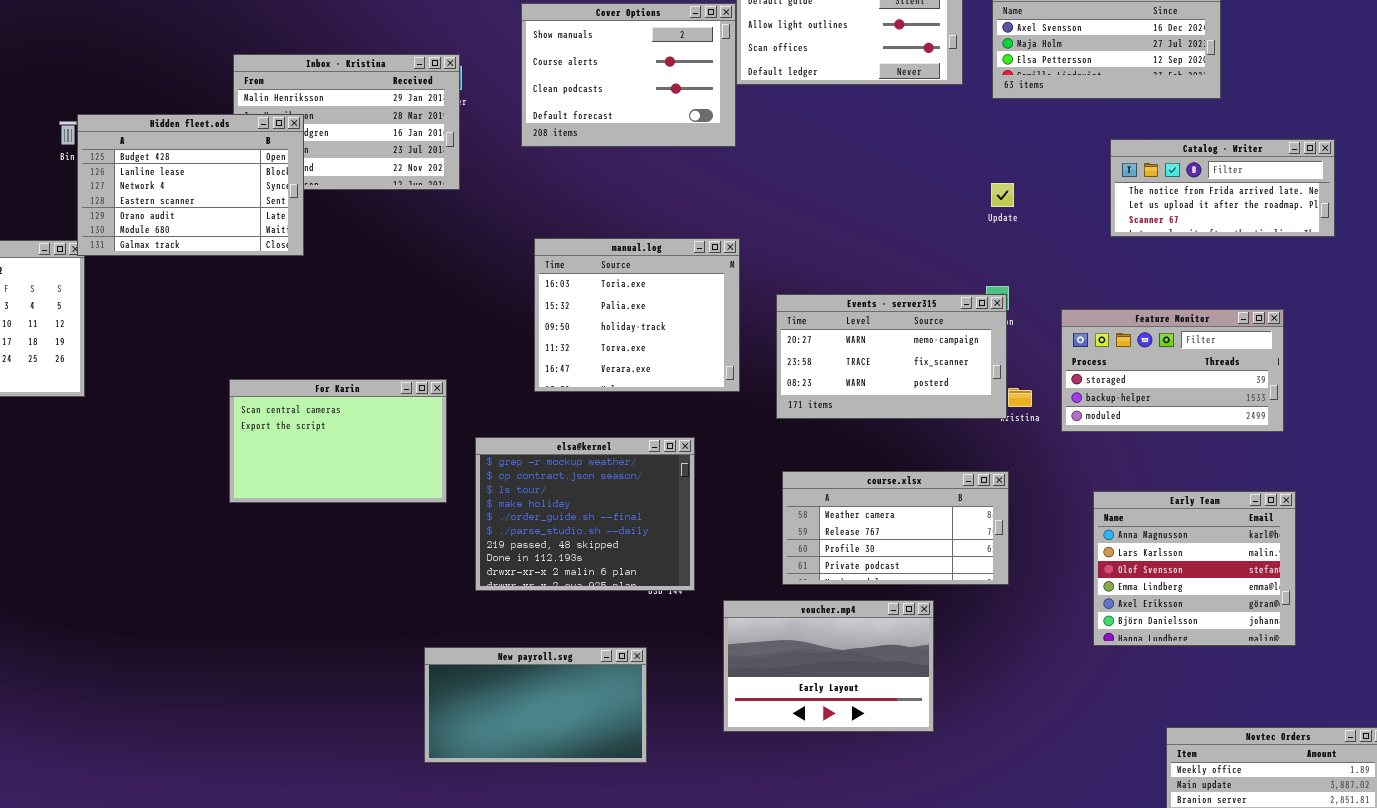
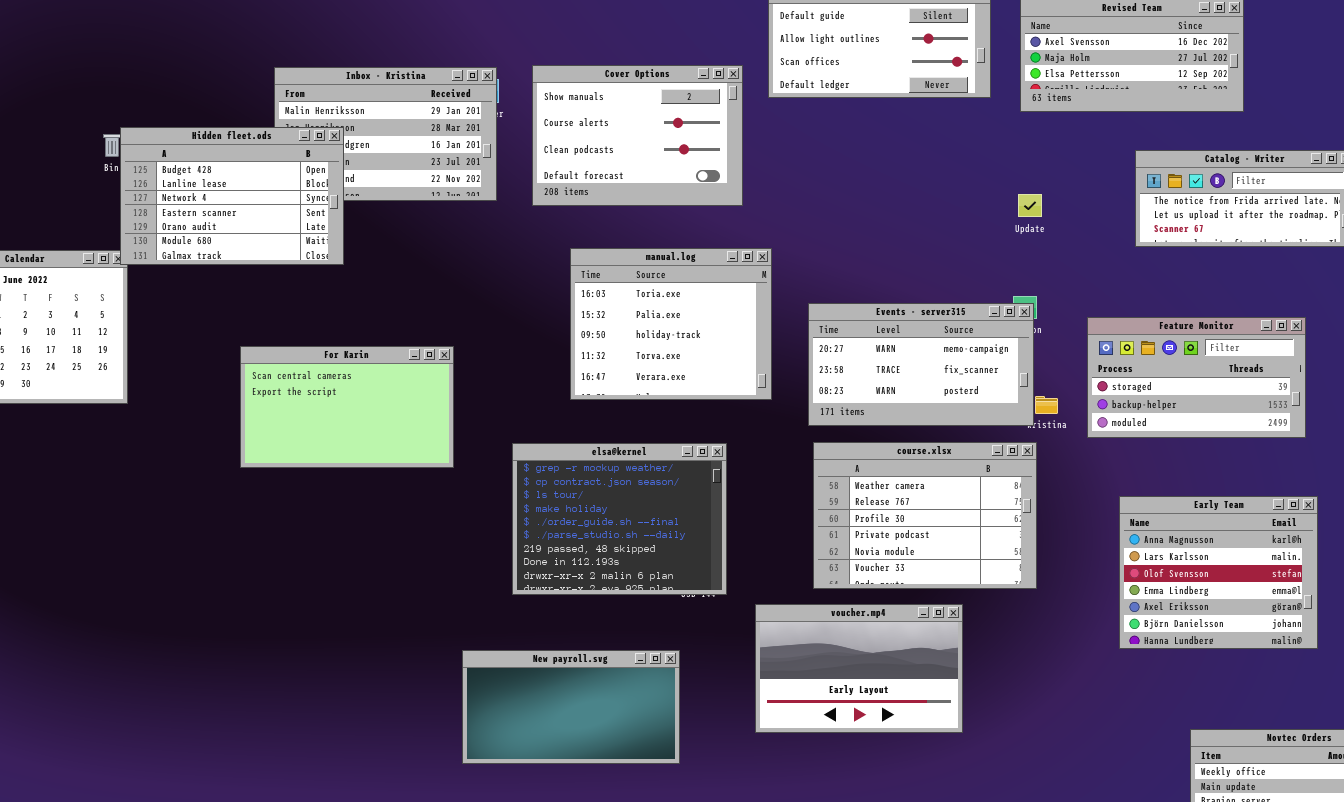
Cover Options: [521,3,736,147] -> [532,65,743,206], moved
For Karin: [229,379,447,503] -> [240,346,454,468], moved
course.xlsx: [782,471,1009,585] -> [813,442,1037,589], resized

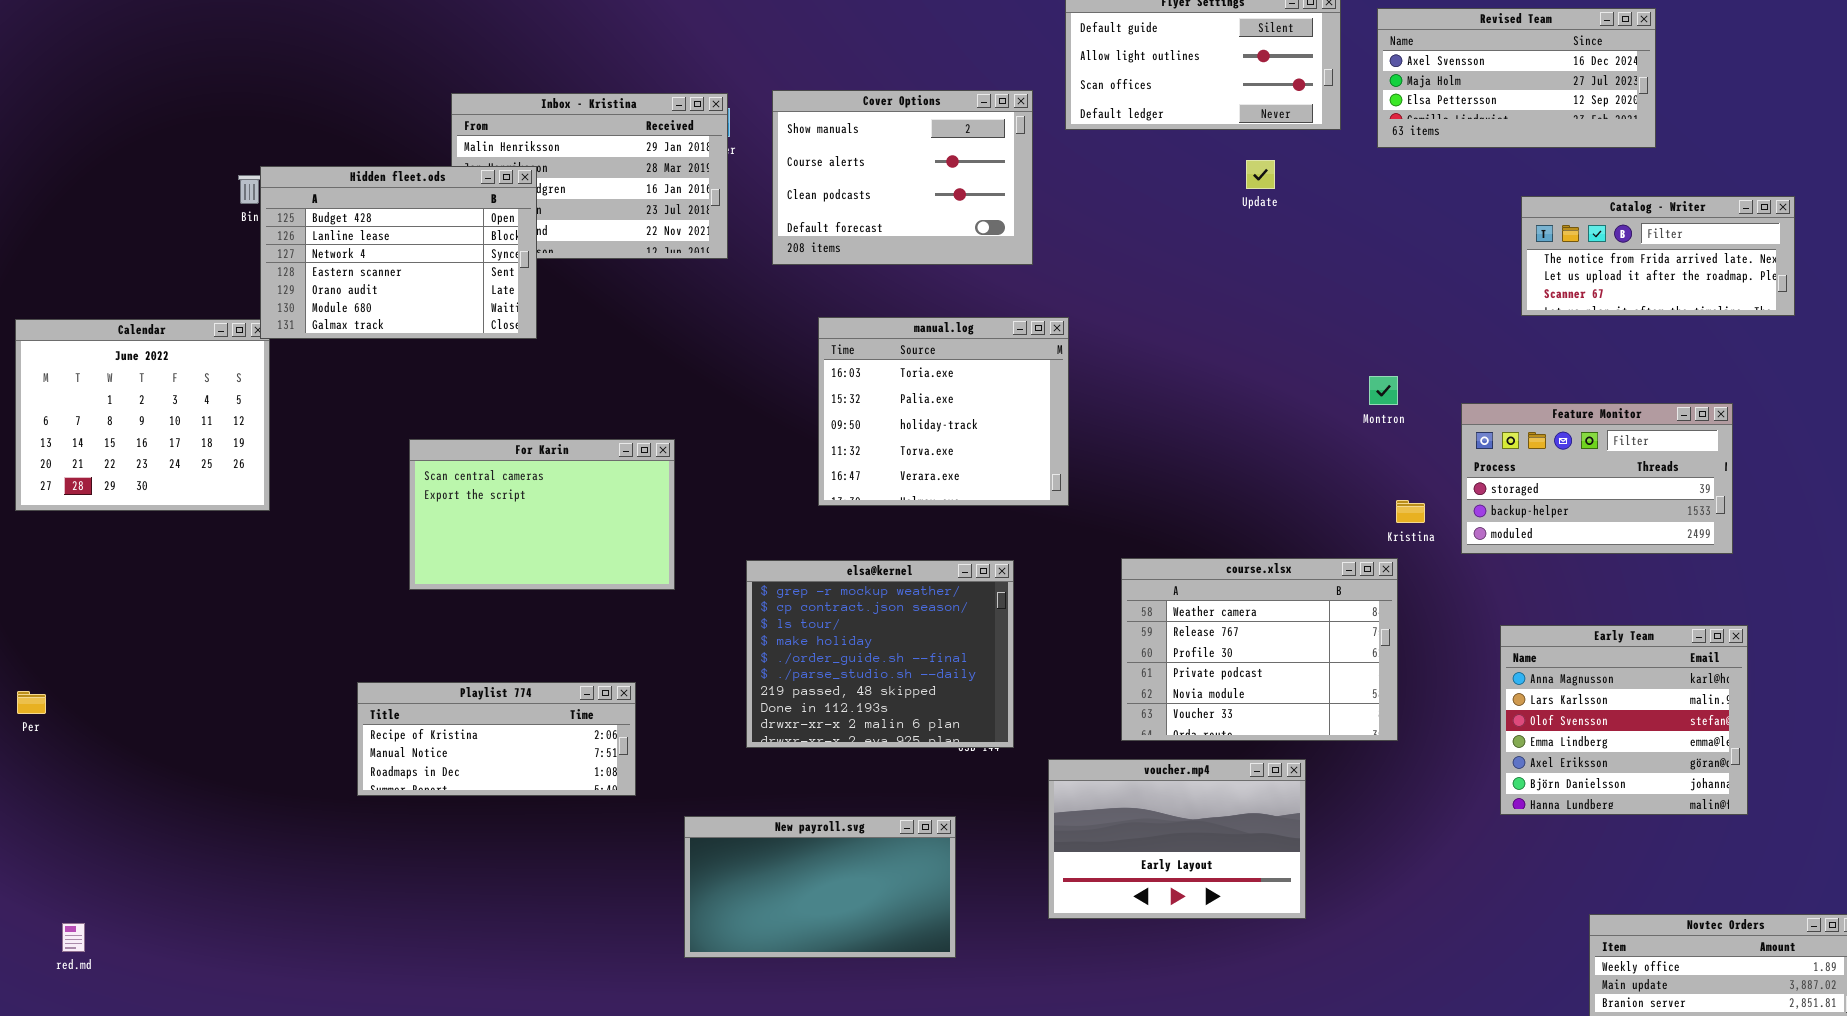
Update: [1018,194,1042,217] -> [1246,160,1275,189], moved
Events - server315: [808,303,1034,426] -> none, closed
Playlist 774: none -> [357,682,636,796], opened

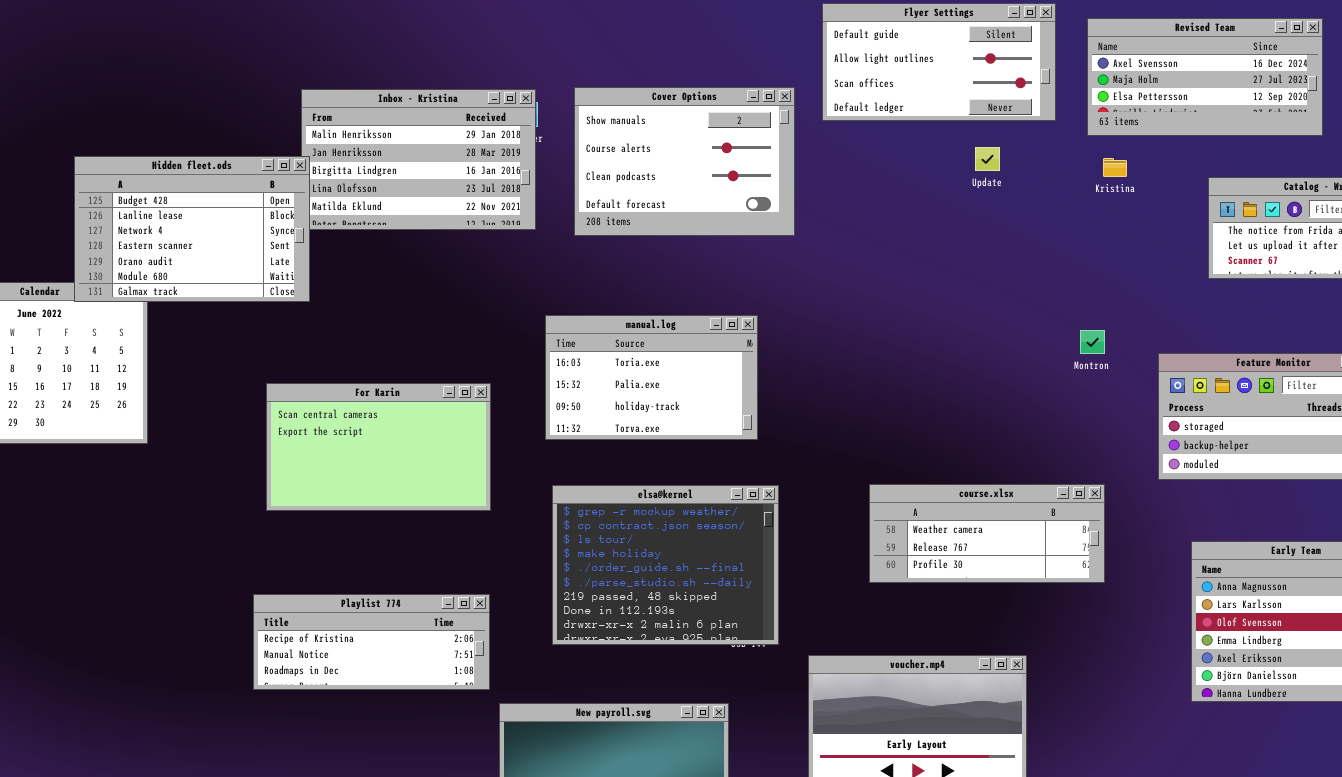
Hidden fleet.ods: [260,166,537,339] -> [74,156,310,302], moved
manual.log: [818,317,1069,506] -> [545,315,758,440], moved, resized
Kristina: [1396,500,1425,523] -> [1103,158,1127,177], moved
course.xlsx: [1121,558,1398,741] -> [869,484,1105,583], resized
Playlist 774: [357,682,636,796] -> [253,594,490,690], moved

